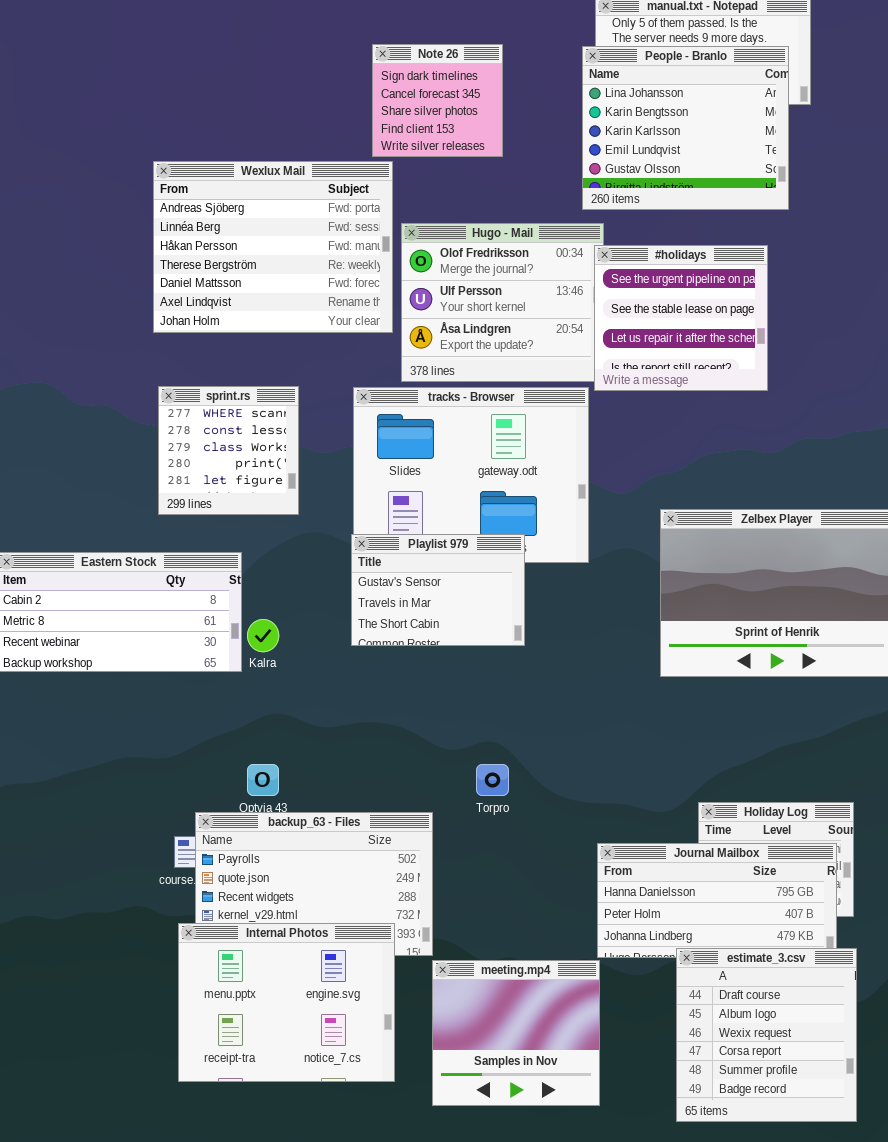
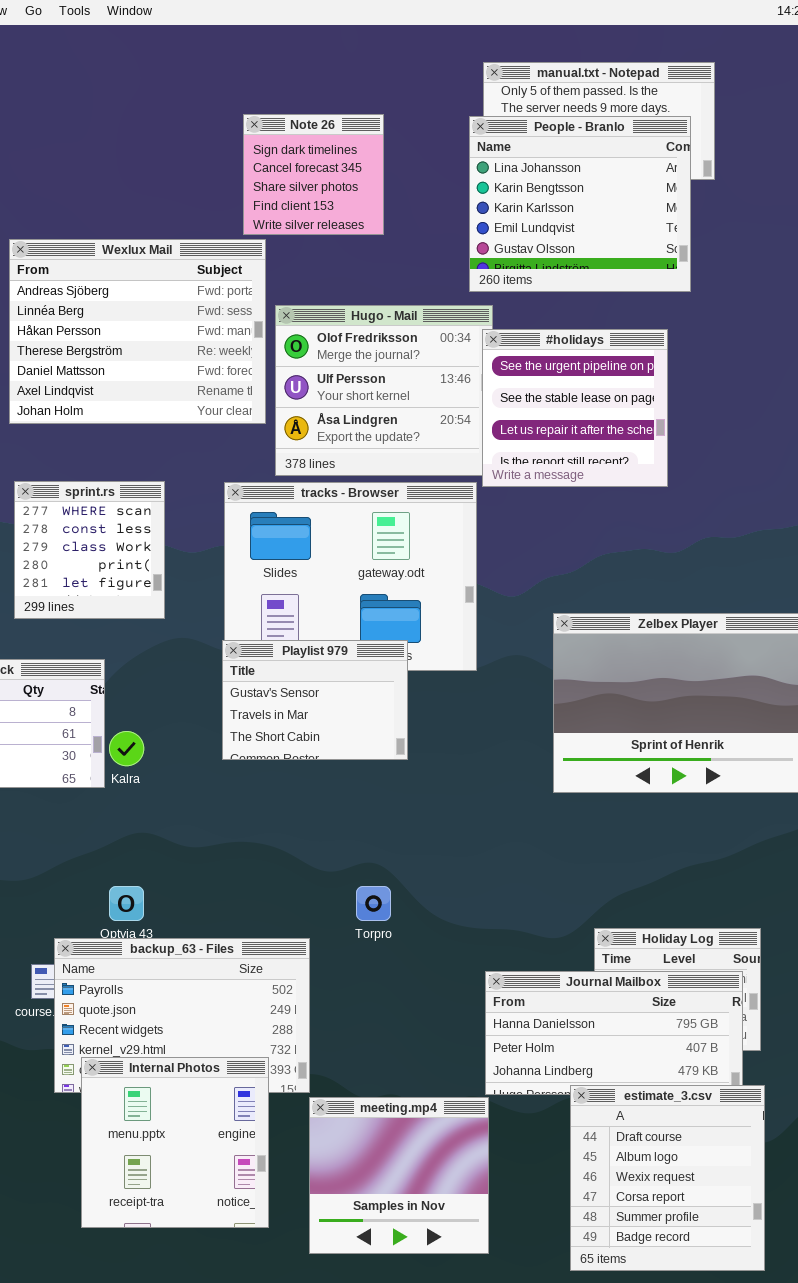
Internal Photos: [178,923,395,1082] -> [81,1057,269,1228], resized

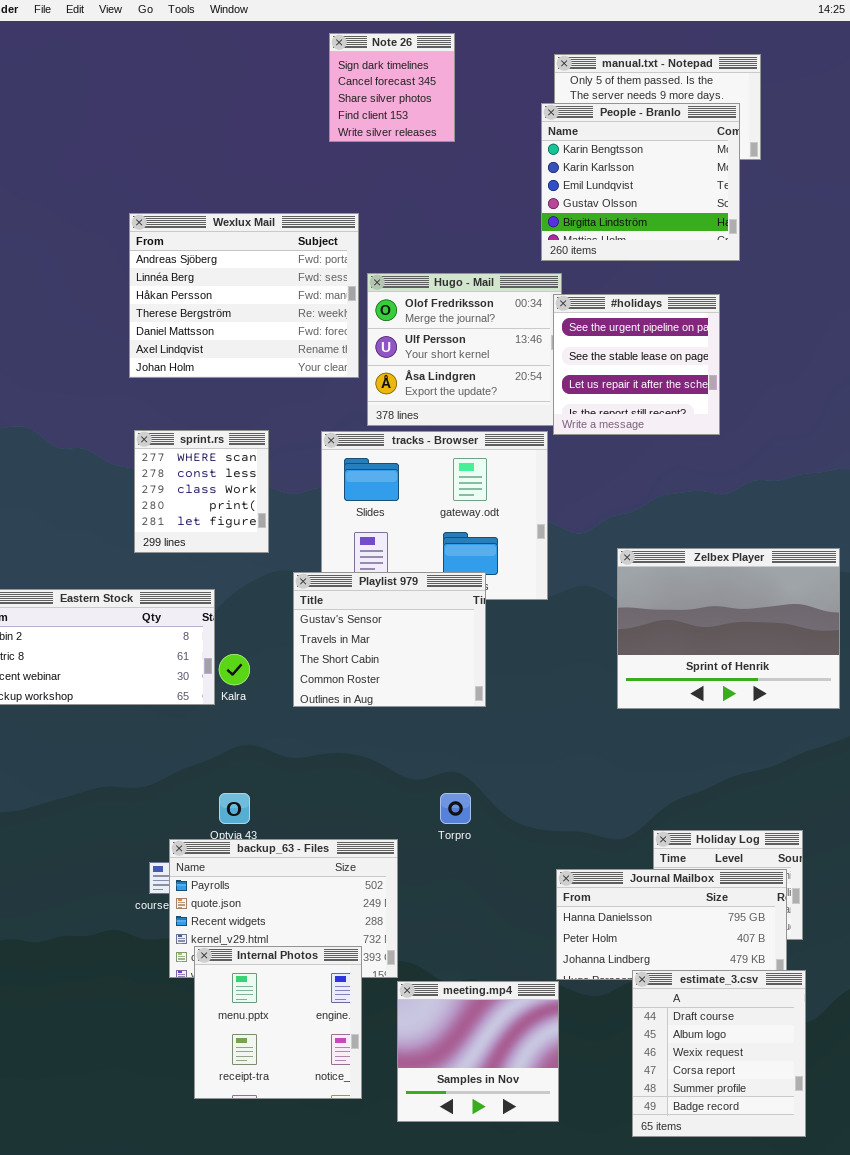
Note 26: [243,114,384,235] -> [329,33,455,142], moved
People - Branlo: [469,116,691,292] -> [541,103,740,261], scrolled down 1 row
Playlist 979: [222,640,408,760] -> [293,572,486,707], resized

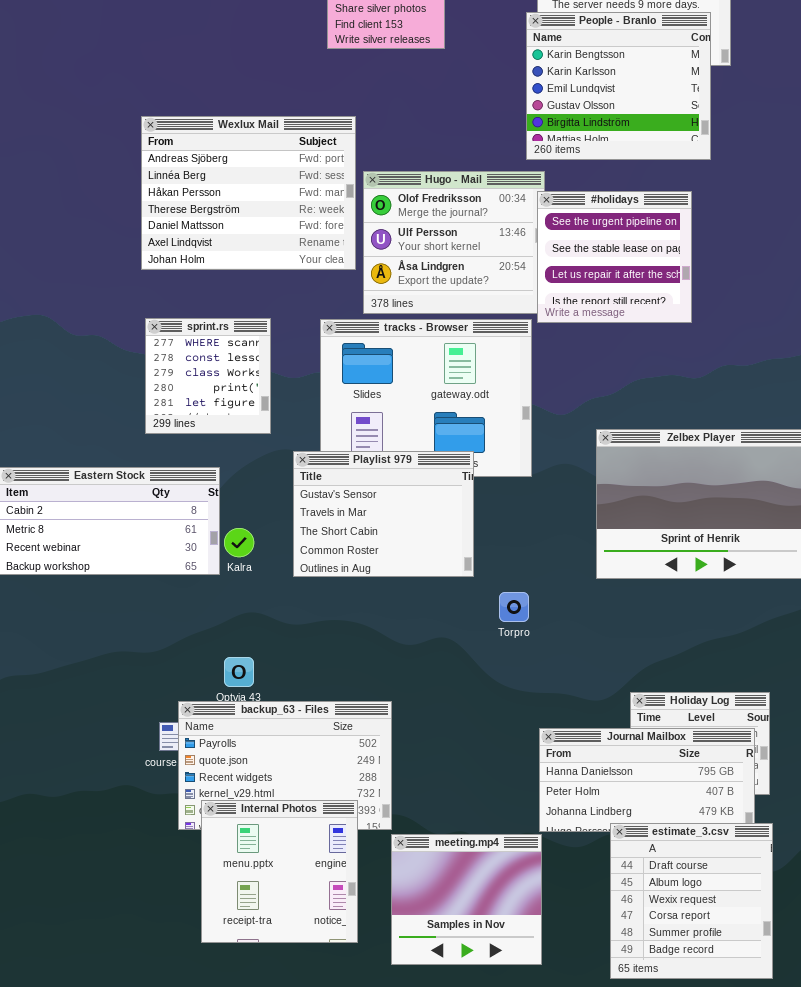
Torpro: [440,793,471,824] -> [499,592,529,622], moved

